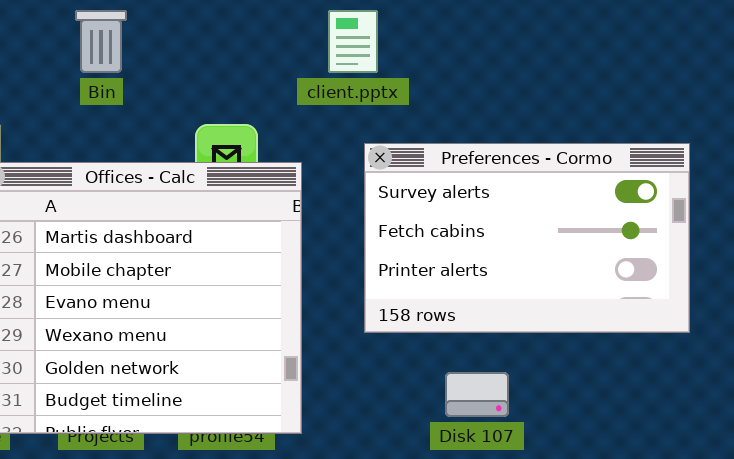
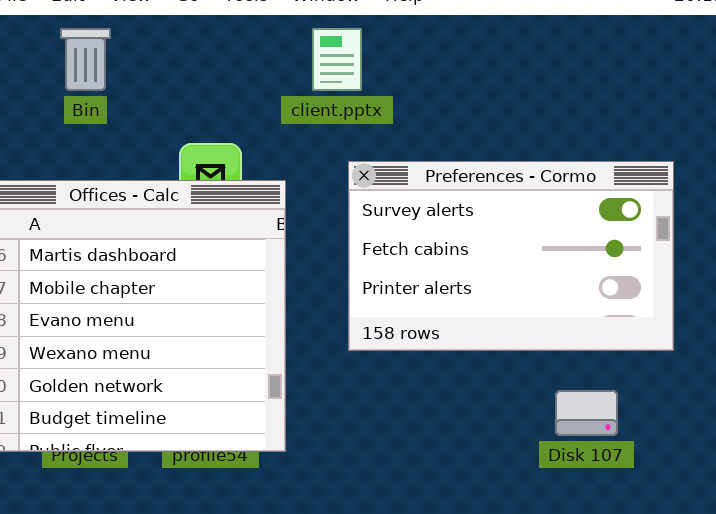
Disk 107: [445,372,509,417] -> [555,390,618,436], moved

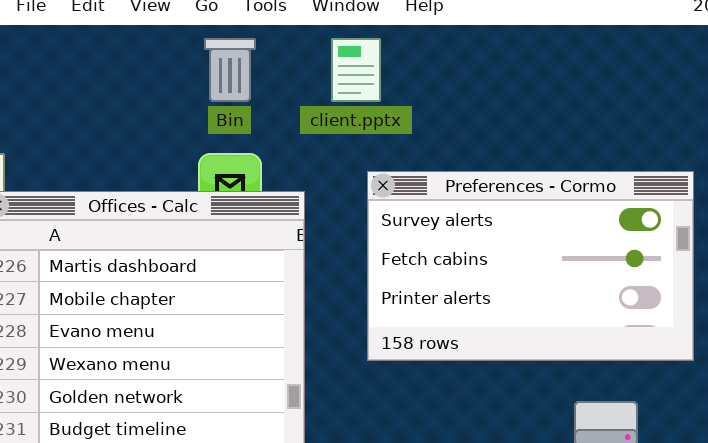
Bin: [60,28,111,91] -> [204,38,256,102], moved

